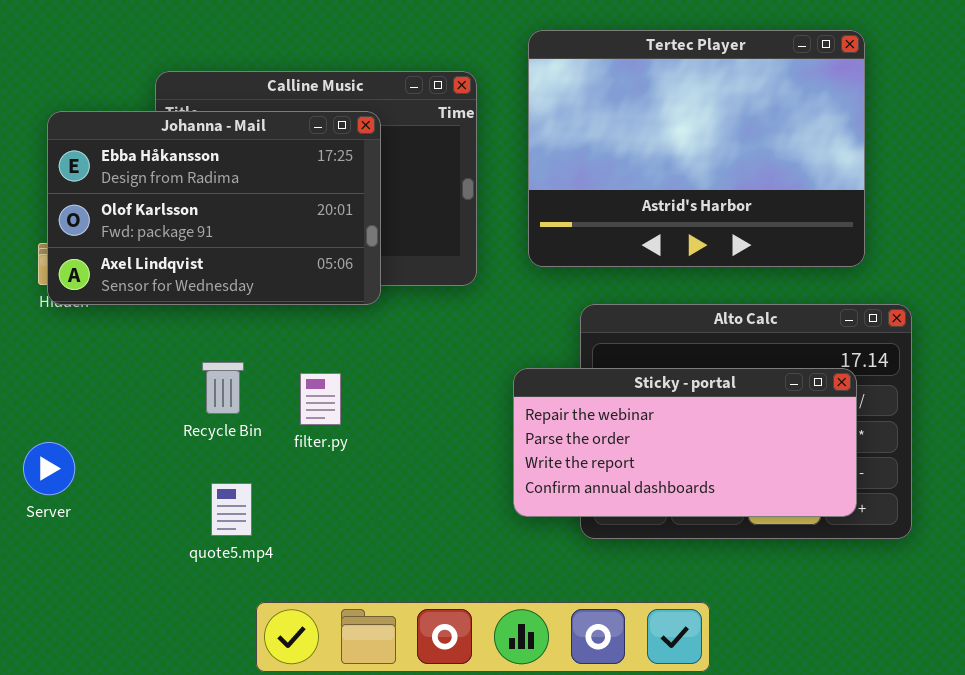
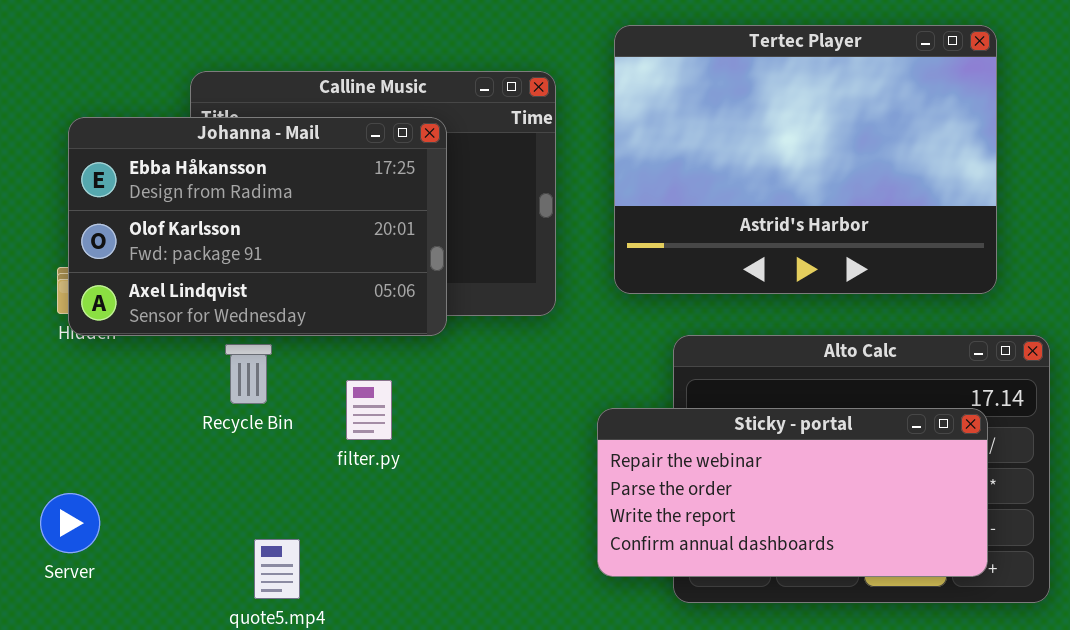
Recycle Bin: [202,362,244,414] -> [225,344,272,404], moved
filter.py: [300,373,341,425] -> [346,380,392,440], moved

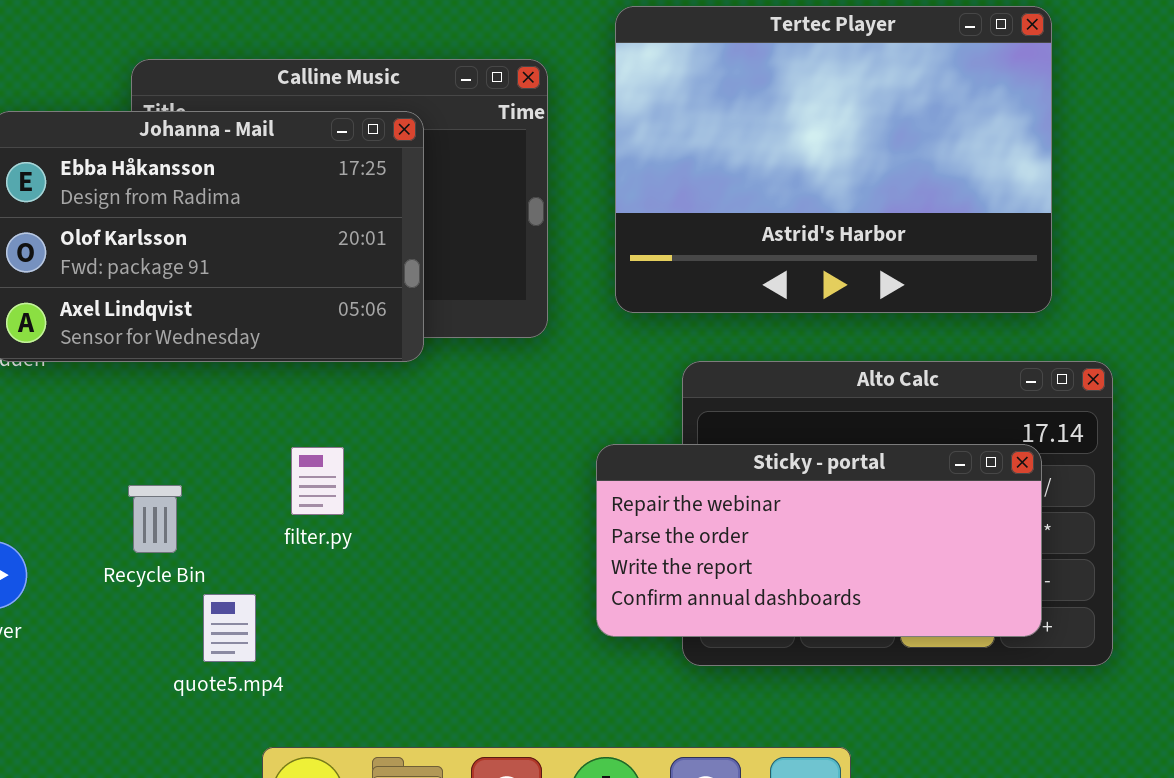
Recycle Bin: [225,344,272,404] -> [128,485,182,553], moved
filter.py: [346,380,392,440] -> [291,447,344,515], moved

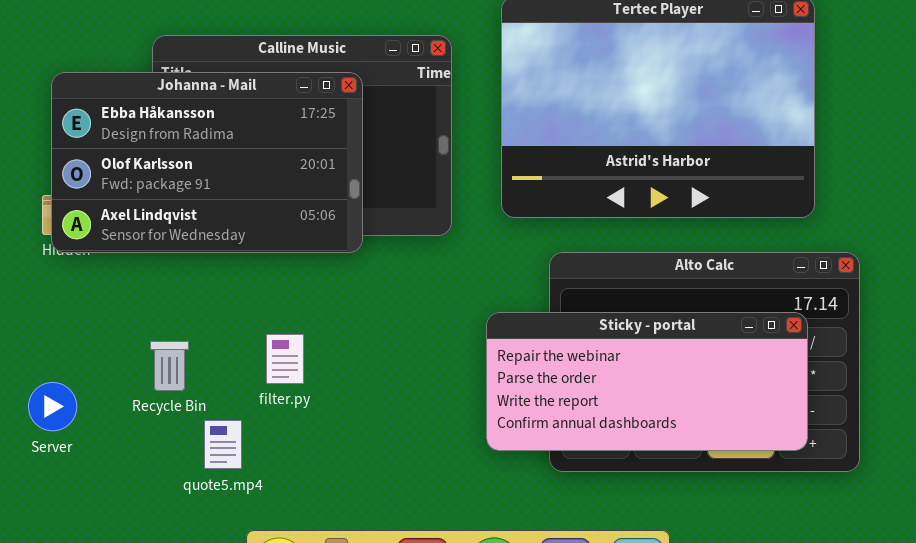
filter.py: [291,447,344,515] -> [266,334,304,384], moved

